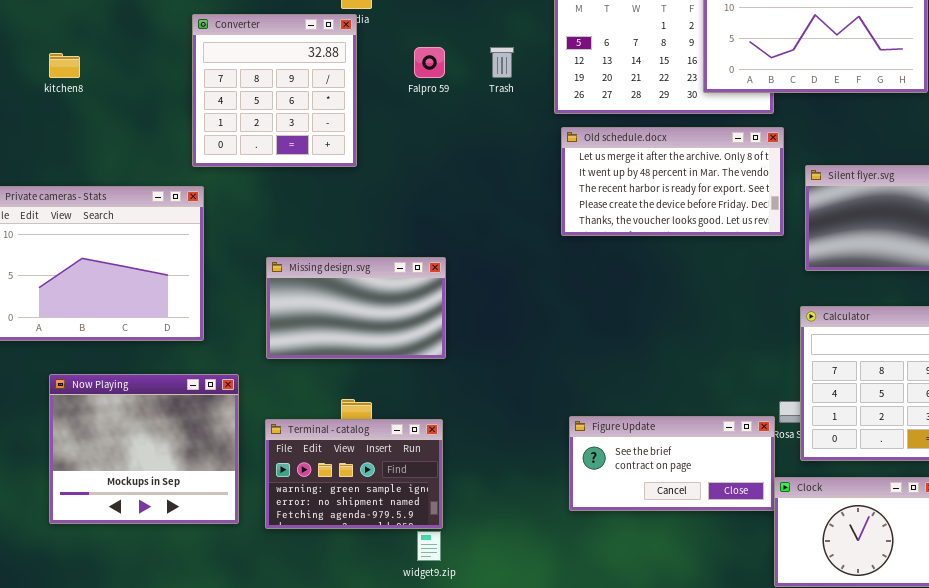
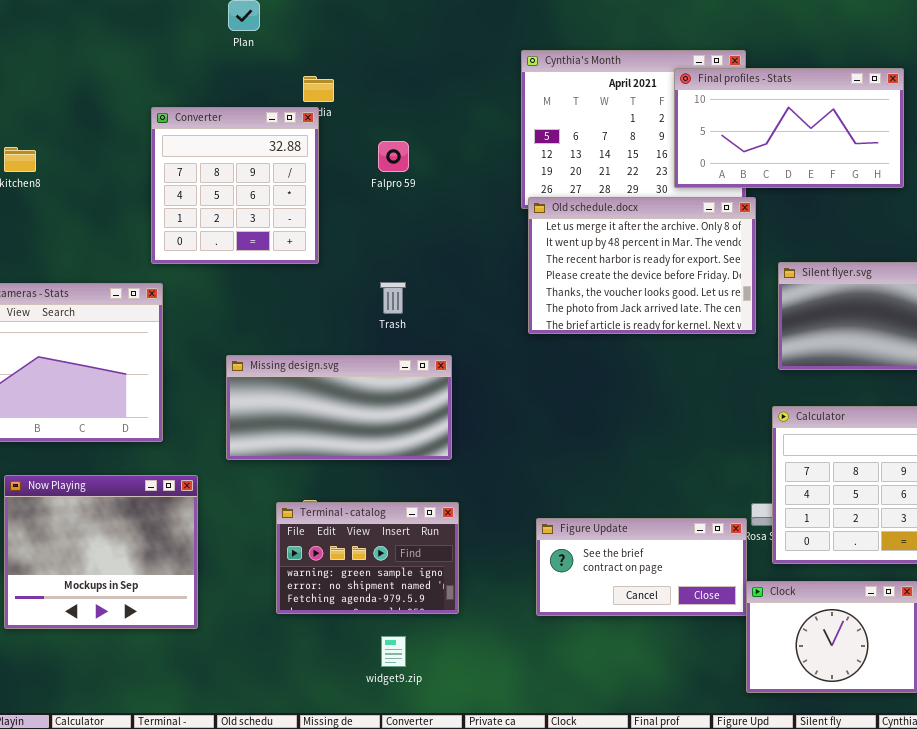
Trash: [490,47,514,78] -> [380,282,406,314], moved
Old schedule.docx: [561,127,784,236] -> [528,197,756,334], resized
Missing design.svg: [266,257,446,359] -> [226,355,452,460], resized
Terminal - catalog: [265,419,443,529] -> [276,502,459,614], moved

